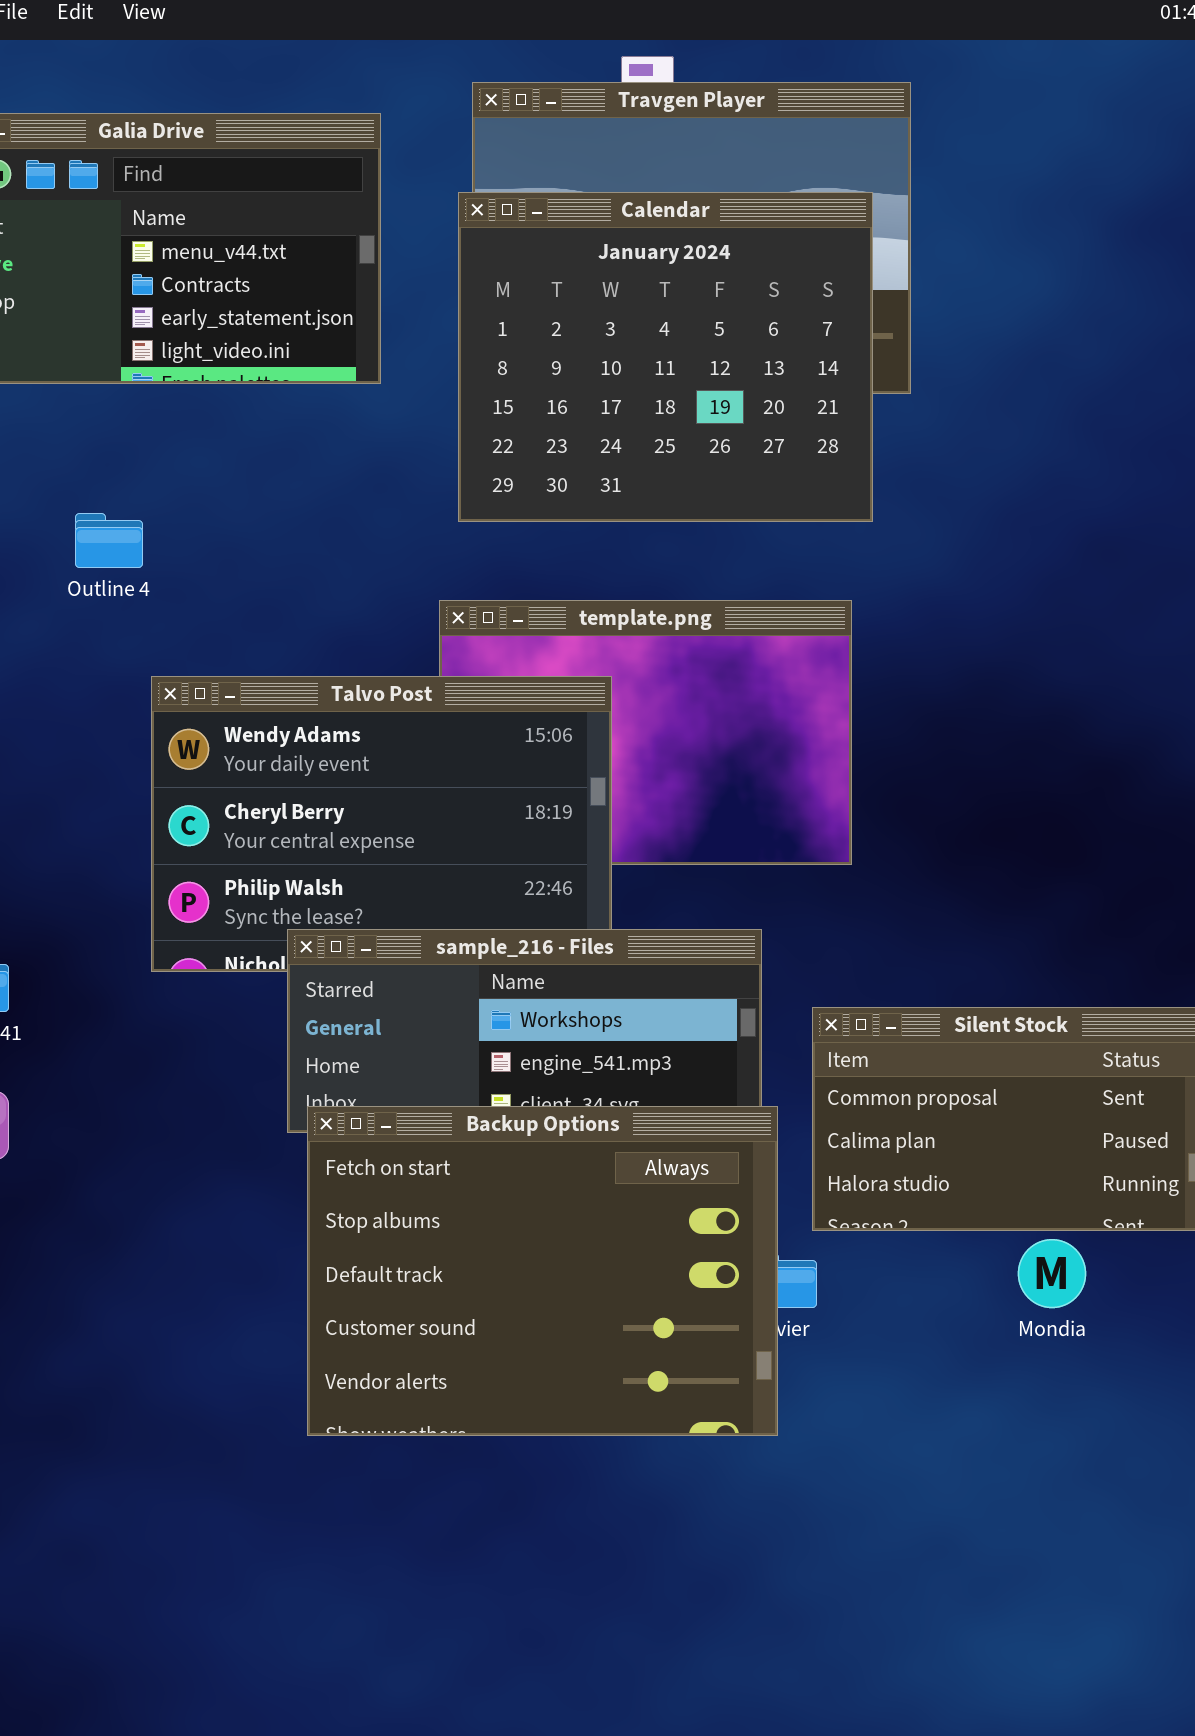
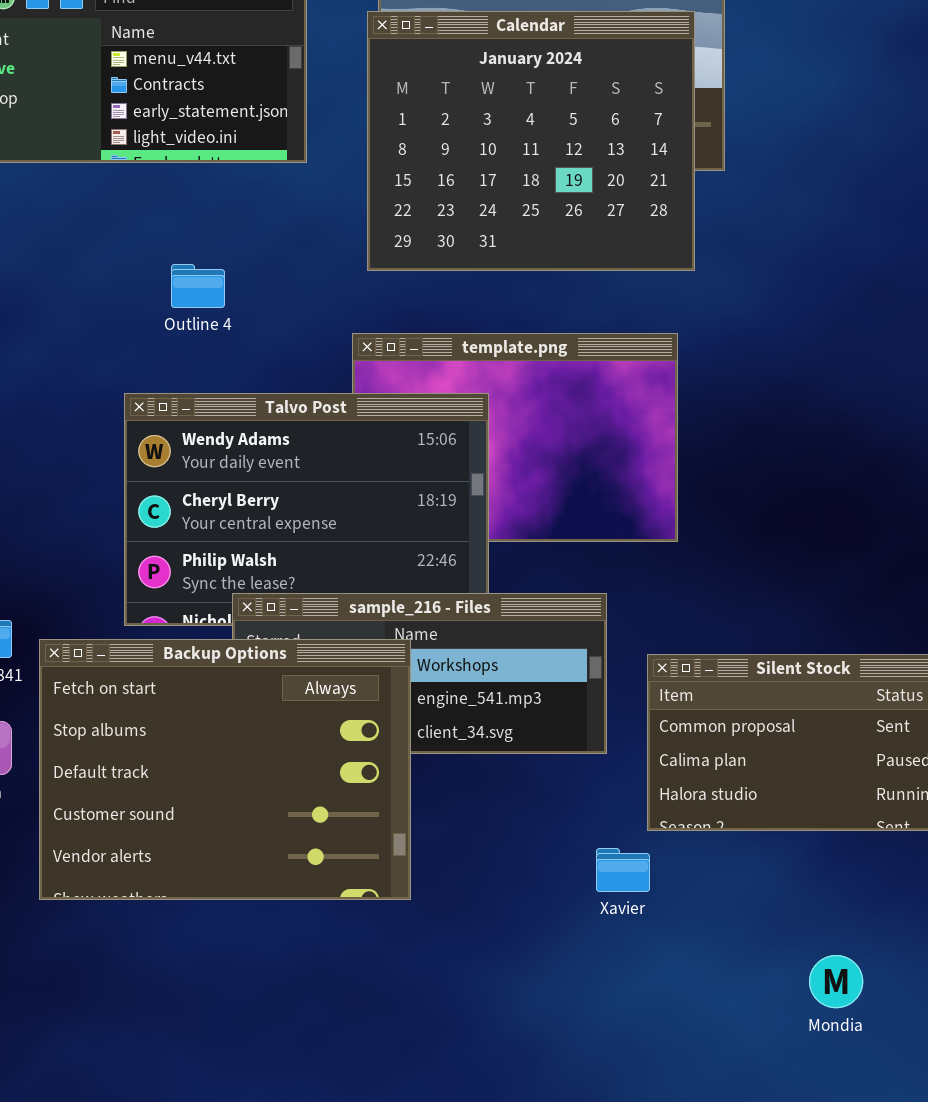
Outline 4: [75,513,143,568] -> [171,264,225,308], moved
Backup Options: [307,1106,778,1436] -> [39,639,411,900], moved
Mondia: [1018,1239,1086,1308] -> [809,955,863,1008], moved

